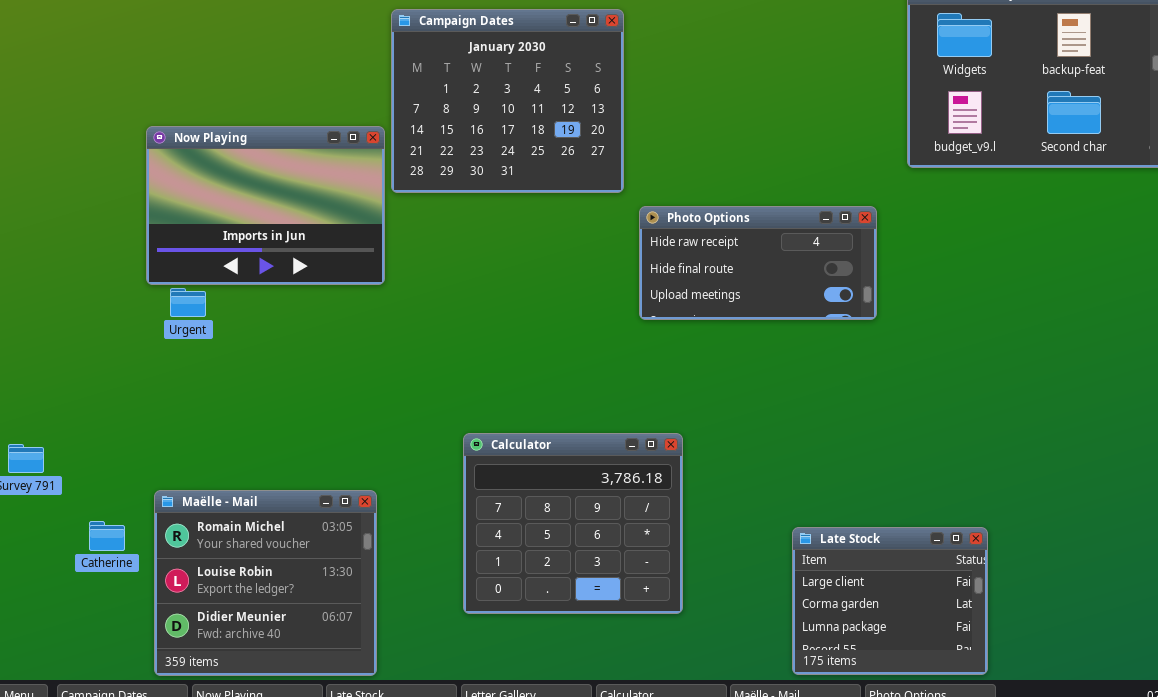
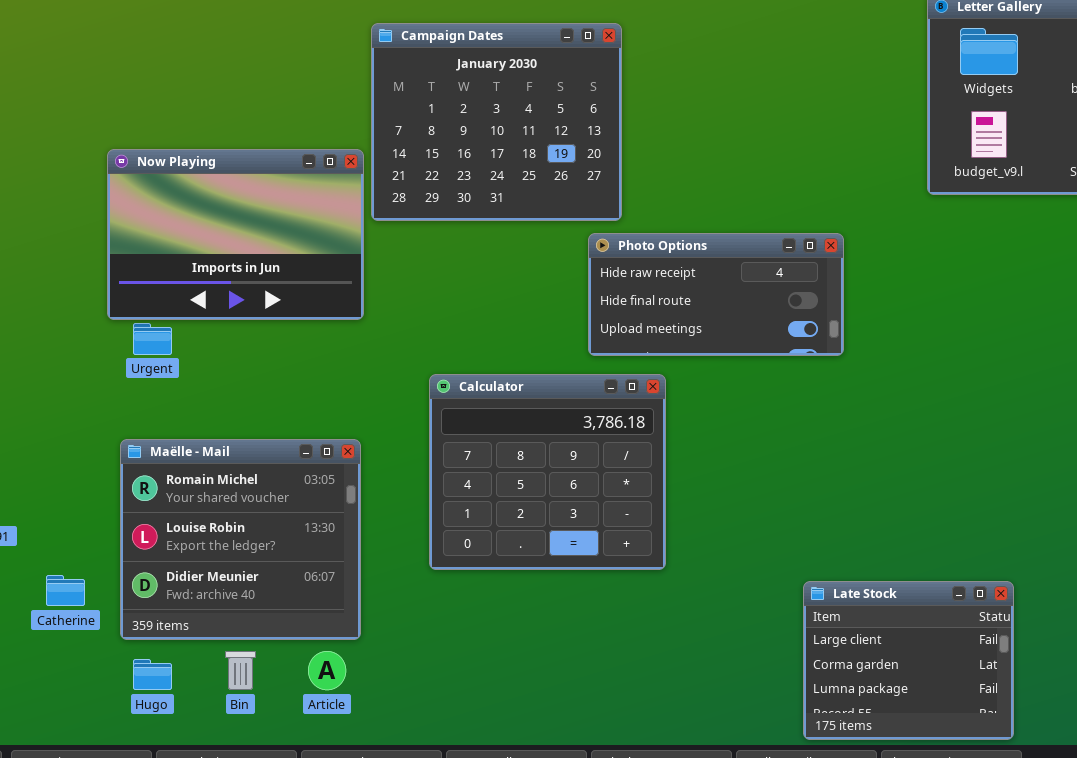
Photo Options: [639,206,877,320] -> [588,233,844,356], moved
Calculator: [463,433,683,614] -> [429,374,666,570], moved
Maëlle - Mail: [154,490,377,676] -> [120,439,361,640], moved

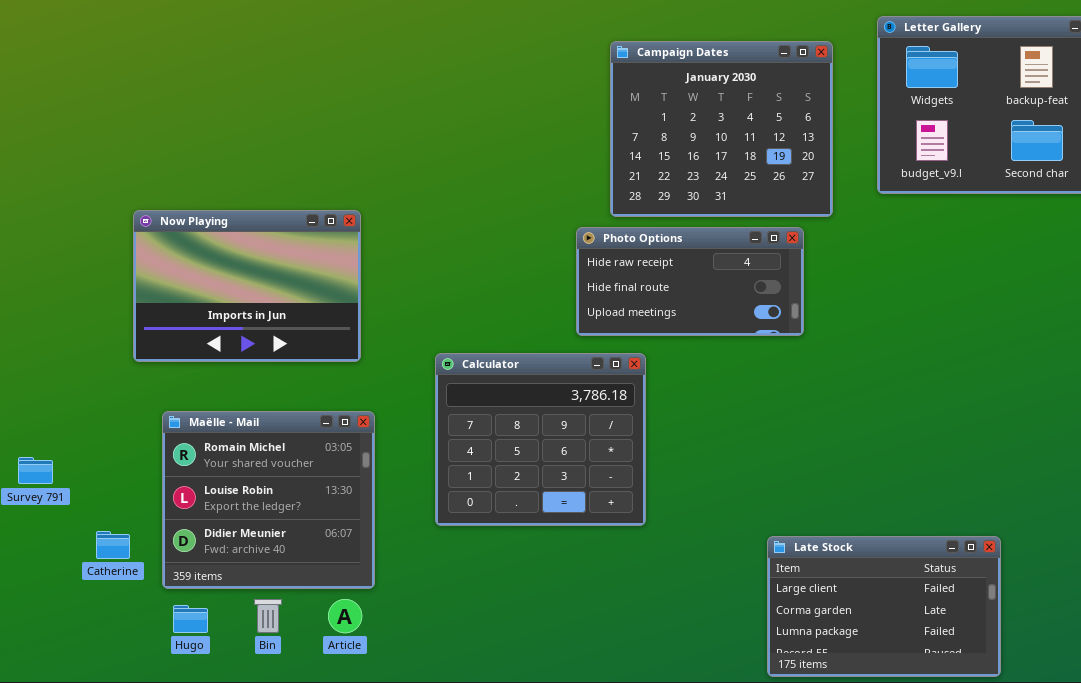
Campaign Dates: [371,23,622,221] -> [610,41,833,217], moved
Now Playing: [107,149,364,320] -> [133,210,361,362], moved
Late Stock: [803,581,1014,740] -> [767,536,1001,677], resized

